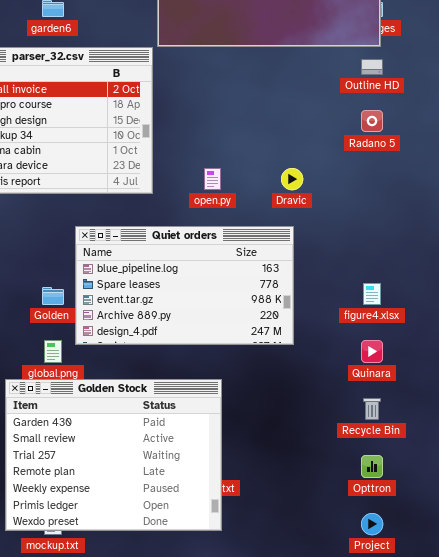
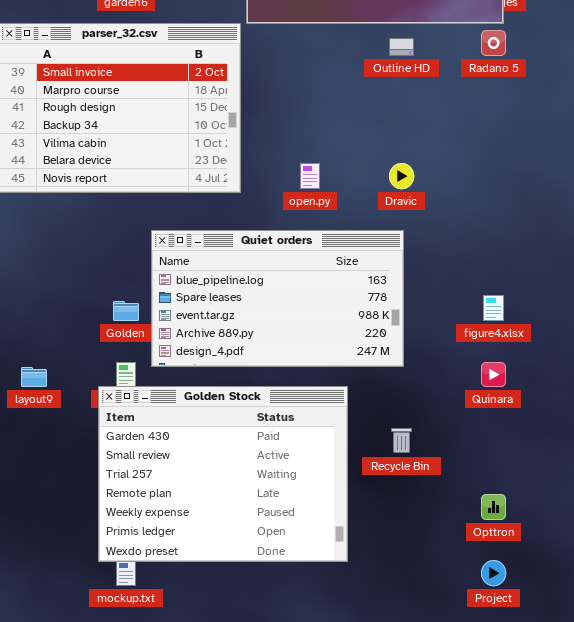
Outline HD: [361,59,383,75] -> [389,38,414,56], moved
Radano 5: [361,110,383,132] -> [481,30,506,56], moved
Golden Stock: [5,379,222,531] -> [98,386,348,562], moved
Recycle Bin: [363,398,381,420] -> [391,428,412,453], moved

